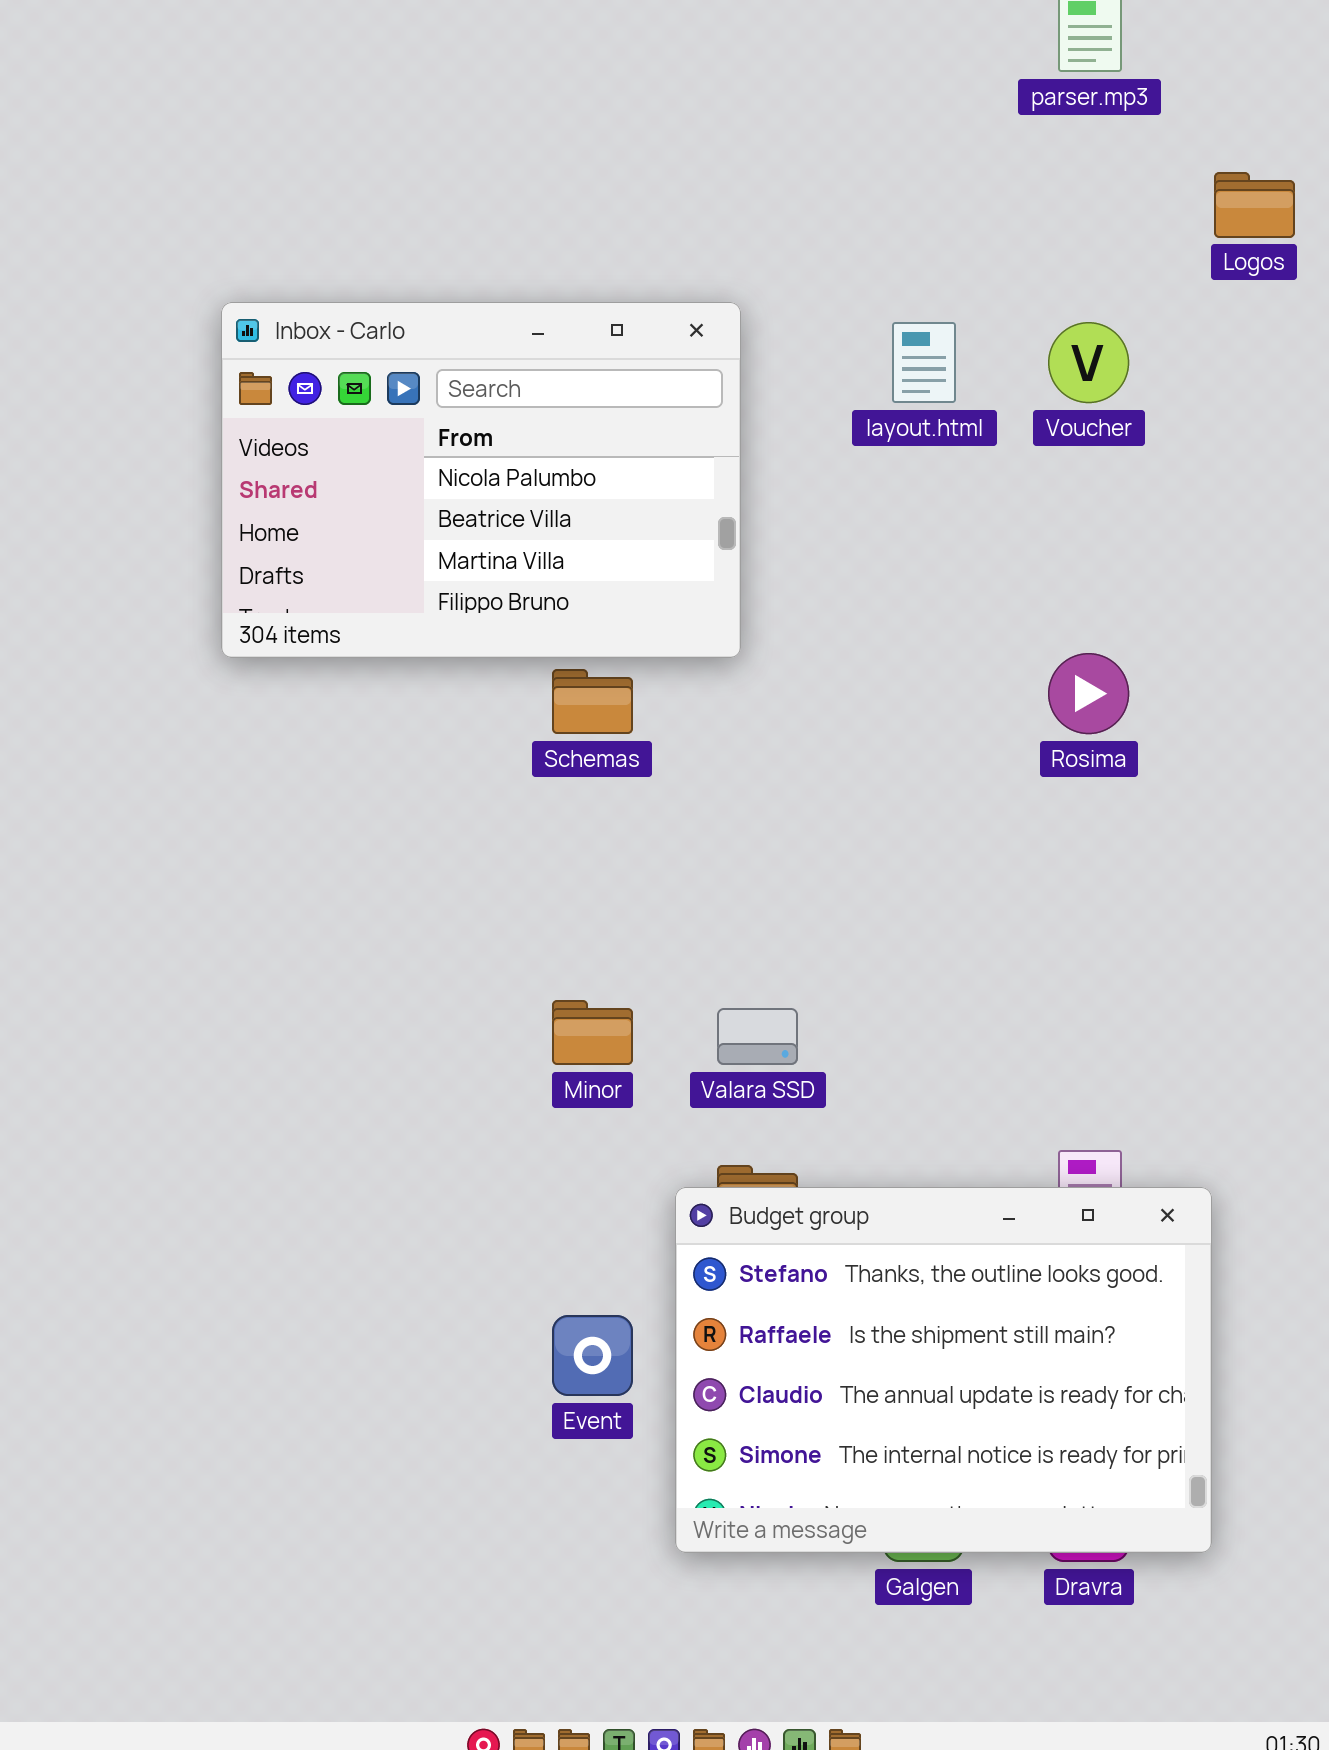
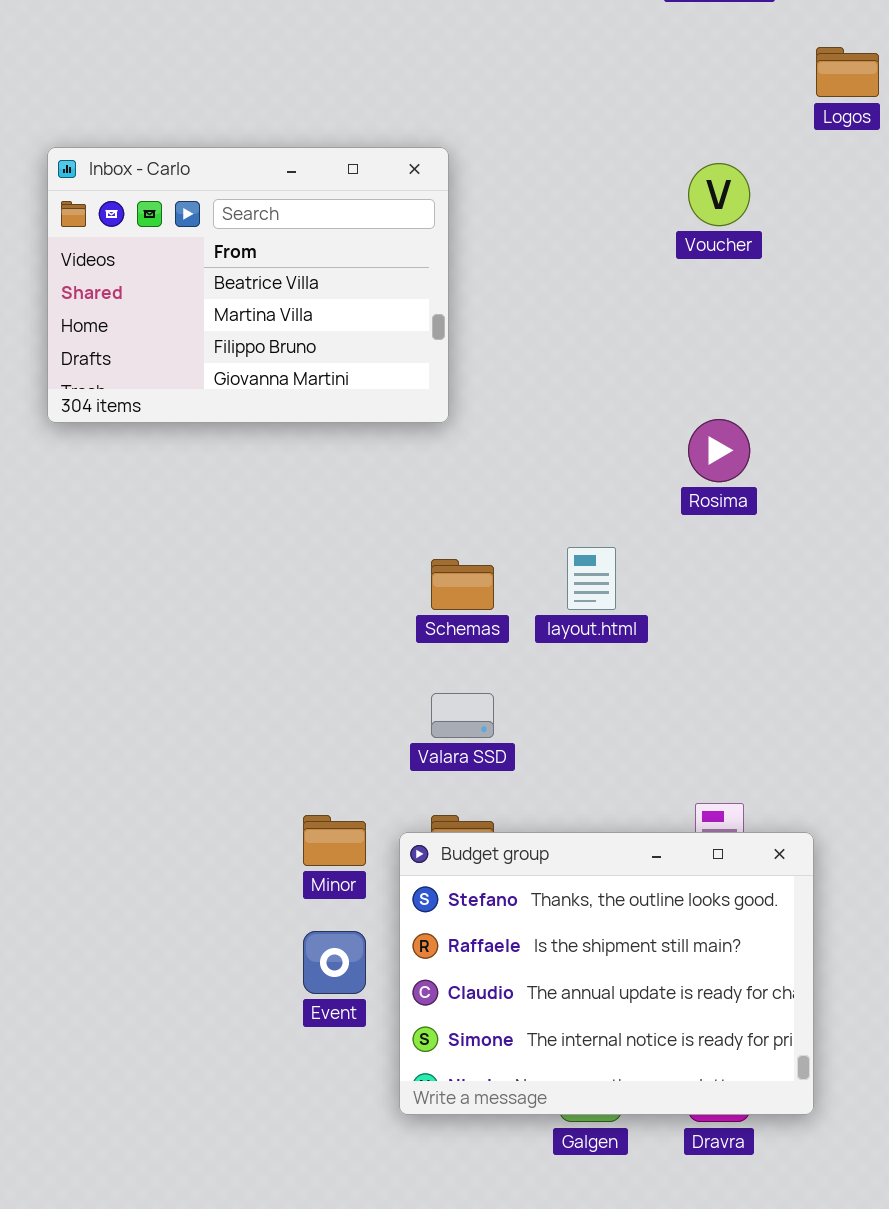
Inbox - Carlo: [221,302,741,658] -> [47,147,449,423], scrolled down 1 row
layout.html: [892,322,956,403] -> [567,547,616,610], moved
Schemas: [552,669,633,734] -> [431,559,494,610], moved
Minor: [552,1000,633,1065] -> [303,815,366,866], moved

